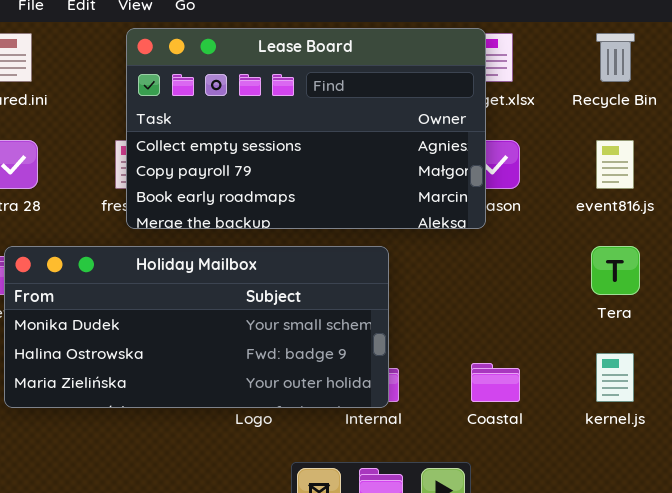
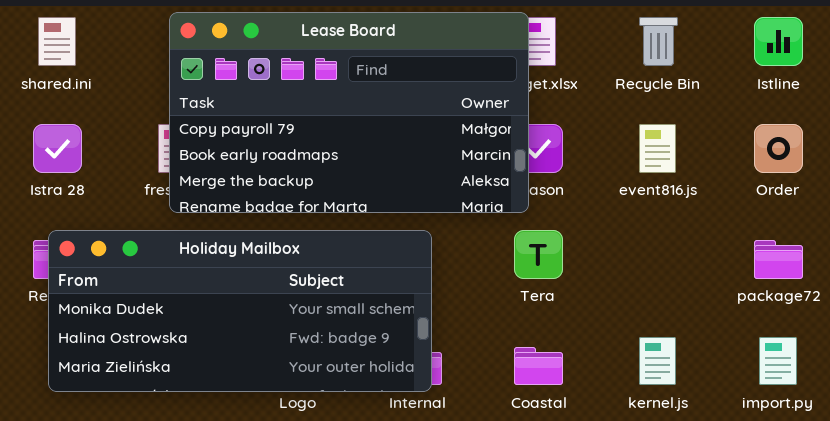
Lease Board: [126,28,486,229] -> [169,12,529,213], scrolled down 1 row
Tera: [591,246,640,295] -> [514,230,563,279], moved

